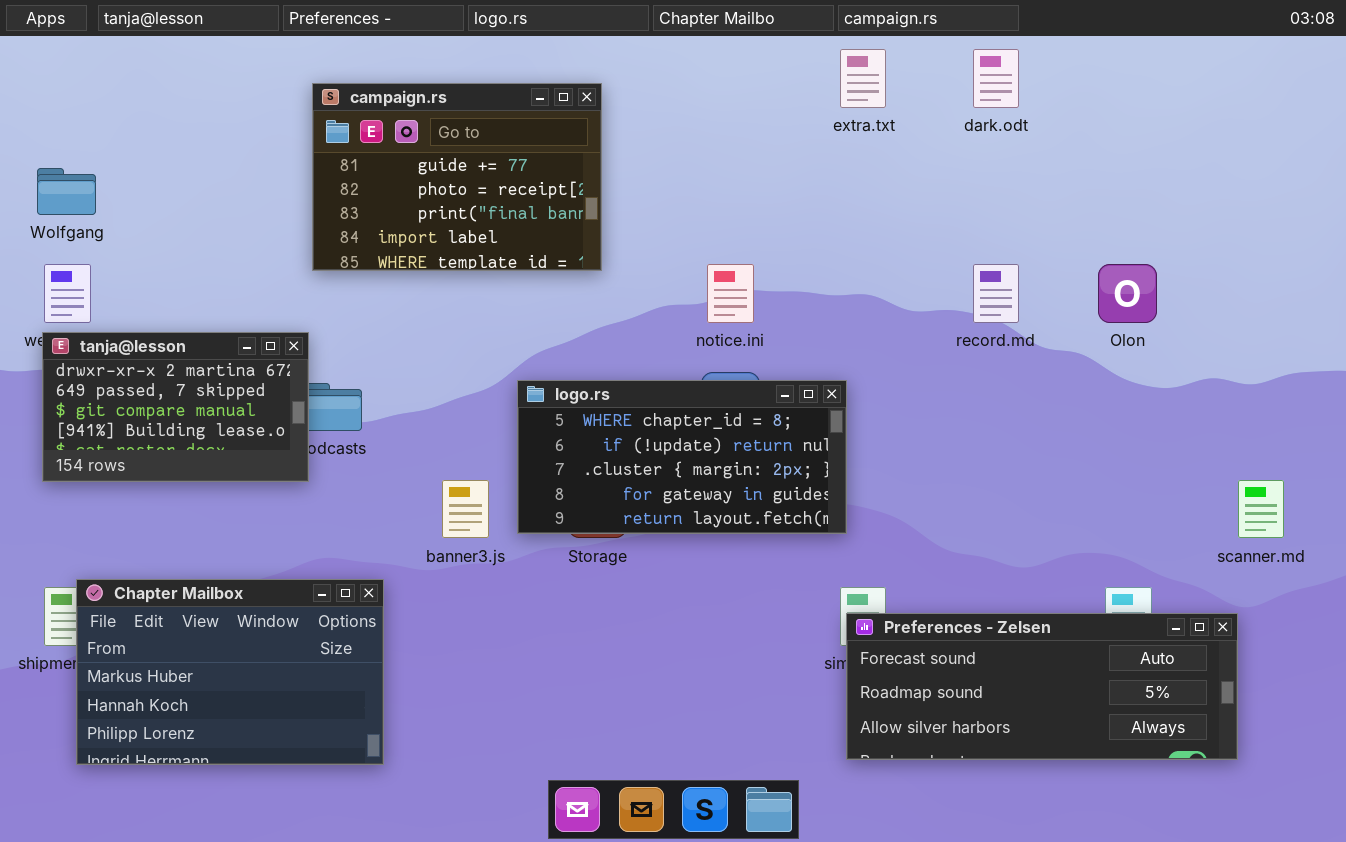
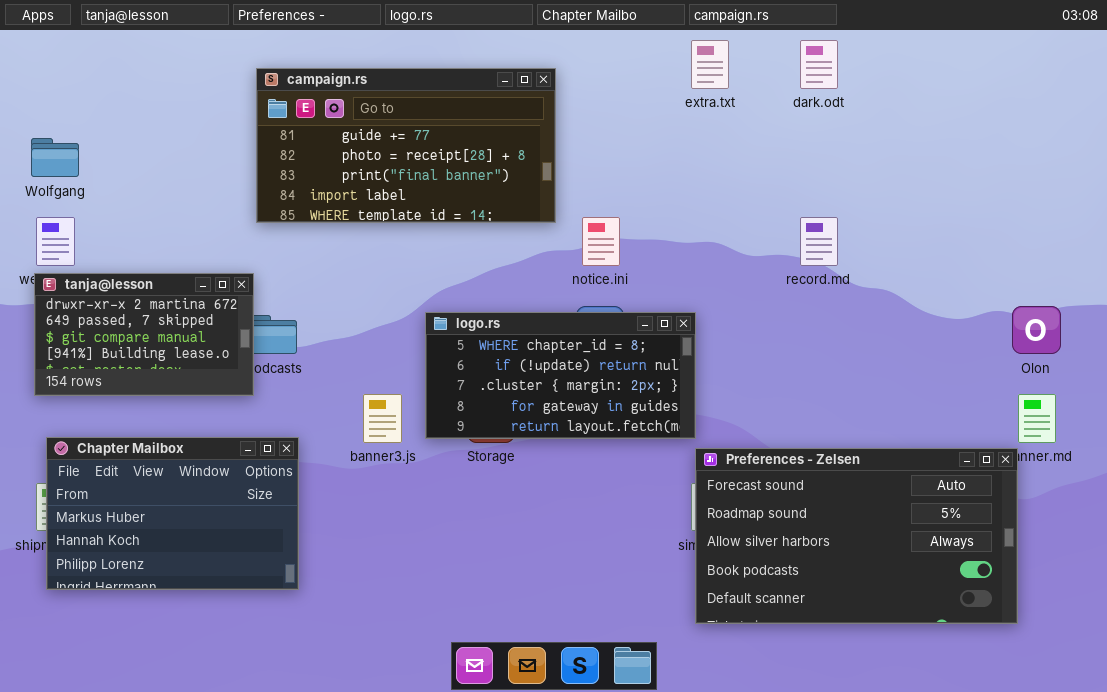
campaign.rs: [312,83,602,271] -> [256,68,556,223], resized
Olon: [1098,264,1157,323] -> [1012,306,1061,354], moved
Chapter Mailbox: [76,579,384,765] -> [46,437,299,590], moved
Preferences - Zelsen: [846,613,1238,760] -> [695,448,1018,624], resized

